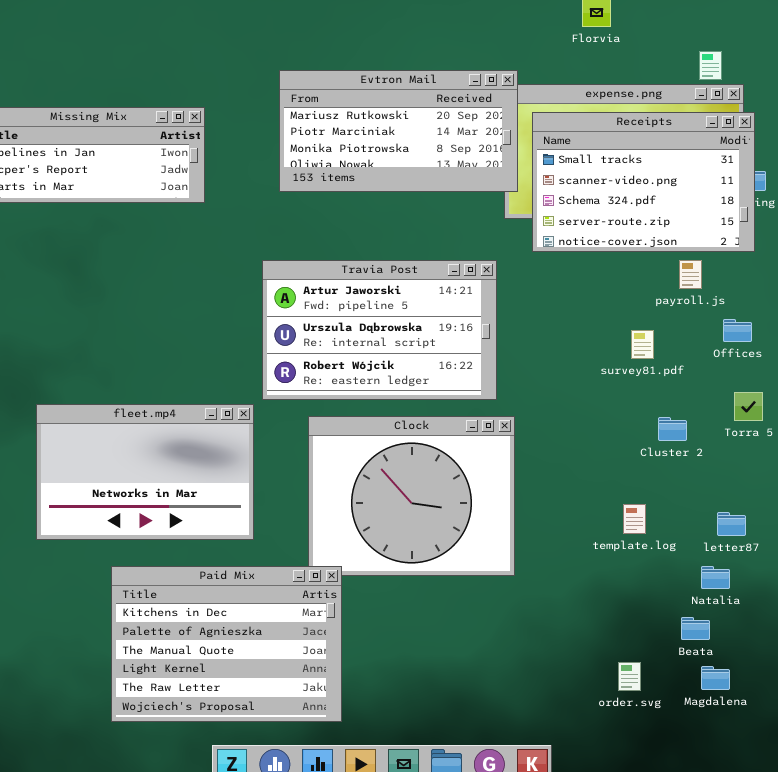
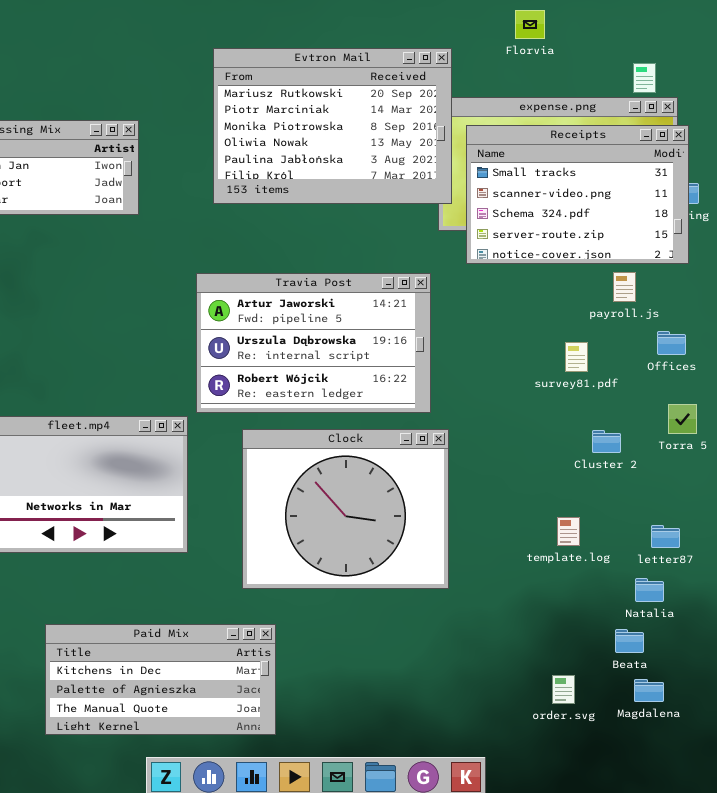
Evtron Mail: [279,70,518,192] -> [213,48,452,204], resized
Paid Mix: [111,566,342,722] -> [45,624,276,735], resized

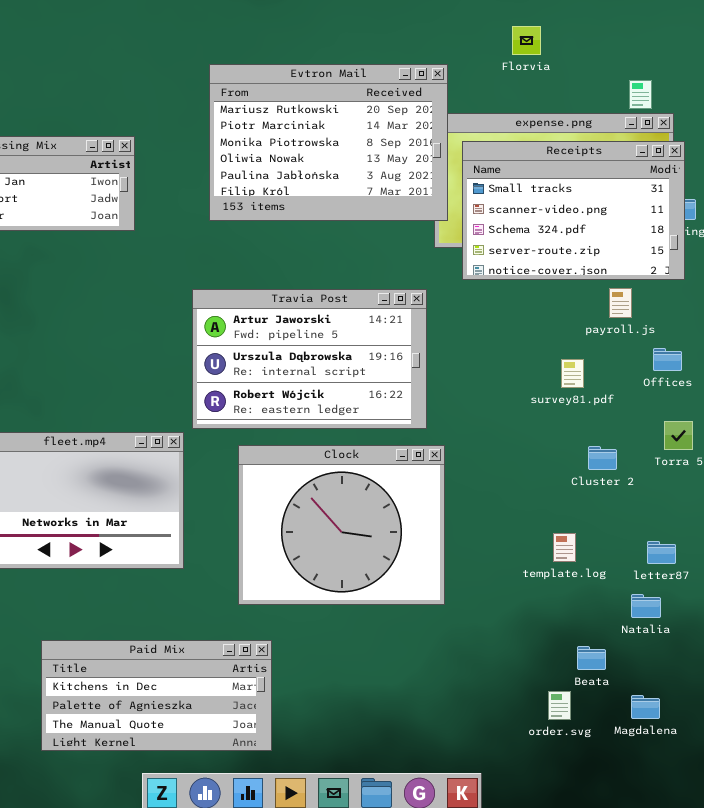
Beata: [615,629,644,653] -> [577,646,606,670], moved

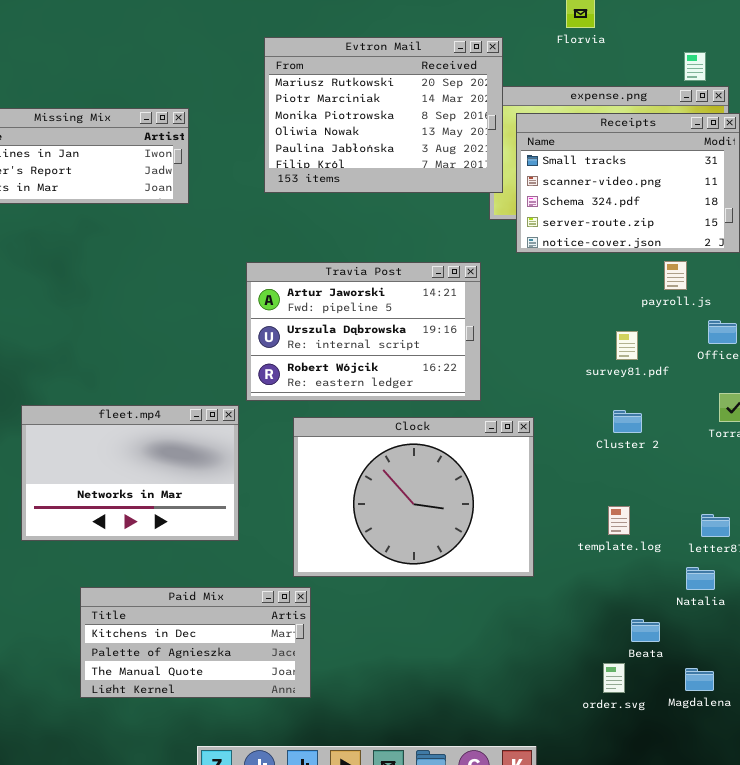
Clock: [238,445,445,605] -> [293,417,534,577], resized
Cluster 2: [588,446,617,470] -> [613,410,642,433], moved
Paid Mix: [41,640,272,751] -> [80,587,311,698], moved

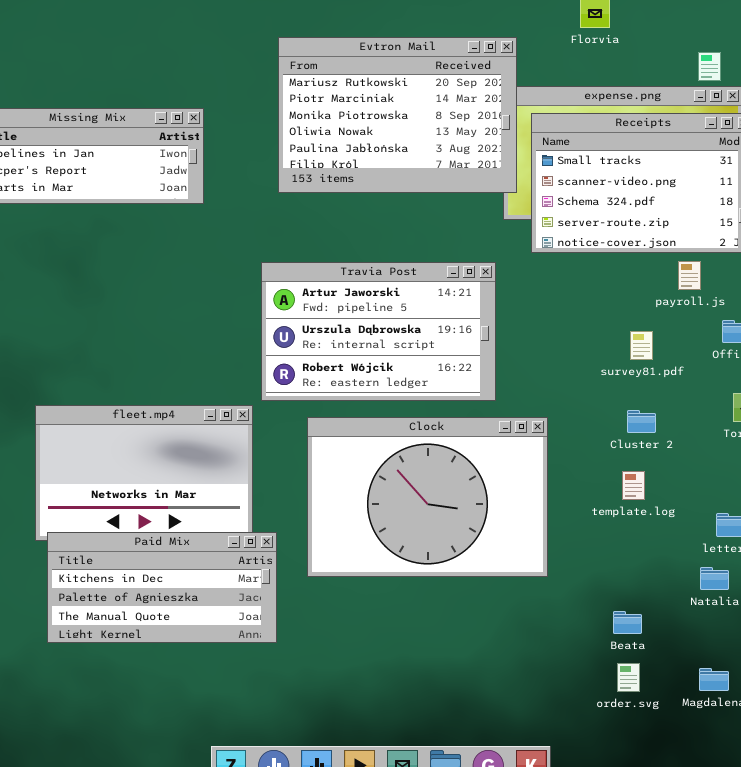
template.log: [608,506,630,535] -> [622,471,645,500], moved
Paid Mix: [80,587,311,698] -> [47,532,277,643], moved
Beata: [631,619,660,642] -> [613,611,642,634], moved

